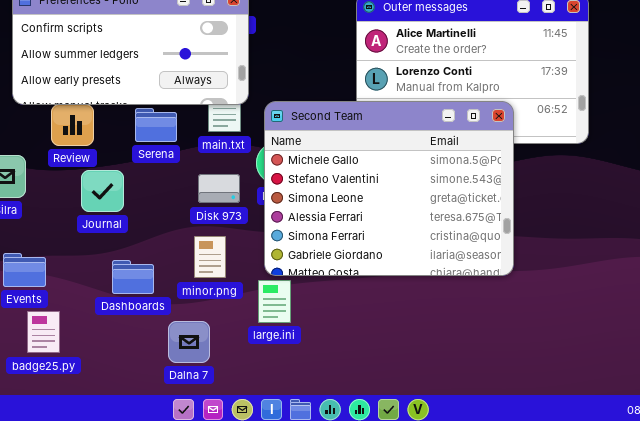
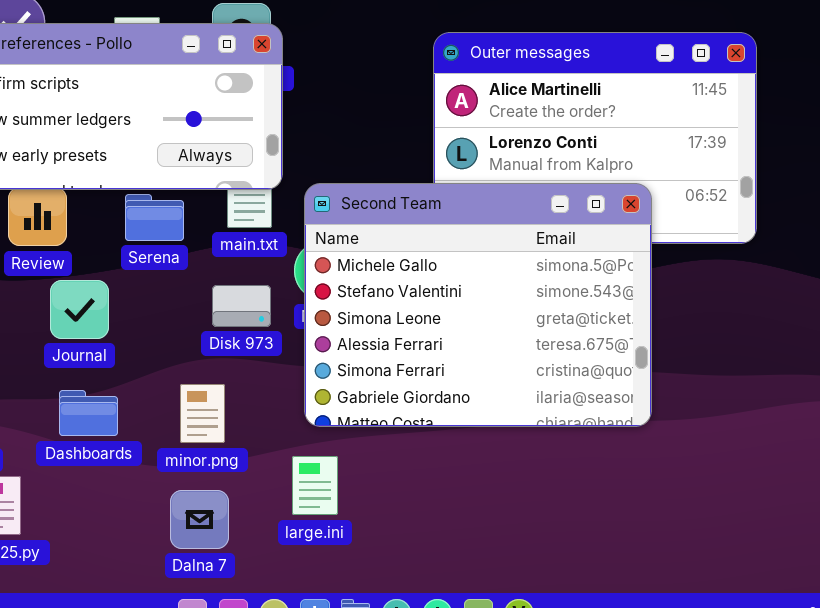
minor.png: [194,236,226,278] -> [180,384,225,443], moved
Dashboards: [112,260,154,294] -> [59,390,118,436], moved
large.ini: [258,280,291,323] -> [292,456,338,515], moved

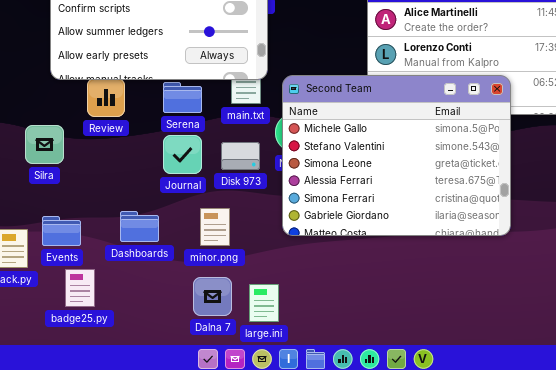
Journal: [50,280,109,339] -> [163,135,202,174], moved
large.ini: [292,456,338,515] -> [249,284,279,322], moved

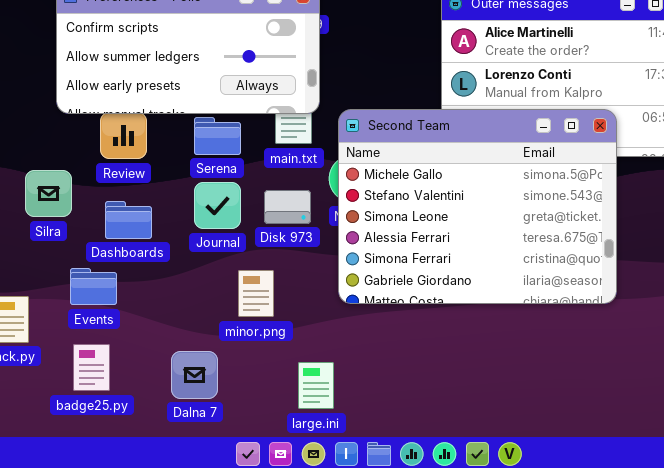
Dashboards: [120,211,159,242] -> [105,201,152,239], moved
Events: [42,216,81,246] -> [70,268,117,305], moved
Dalna 7: [193,277,232,316] -> [171,351,218,399], moved

